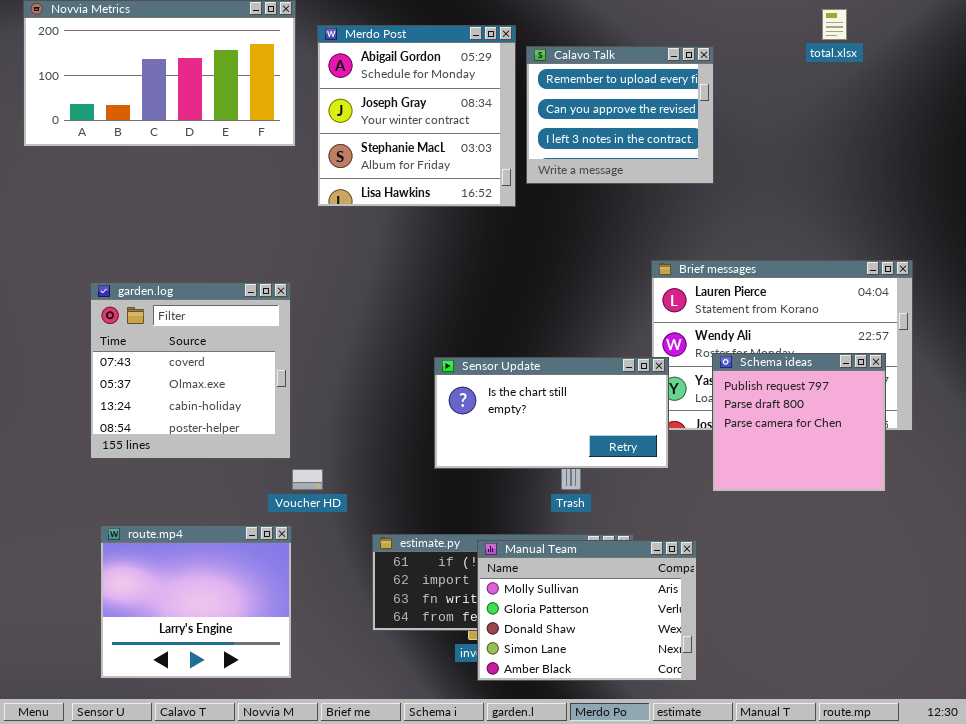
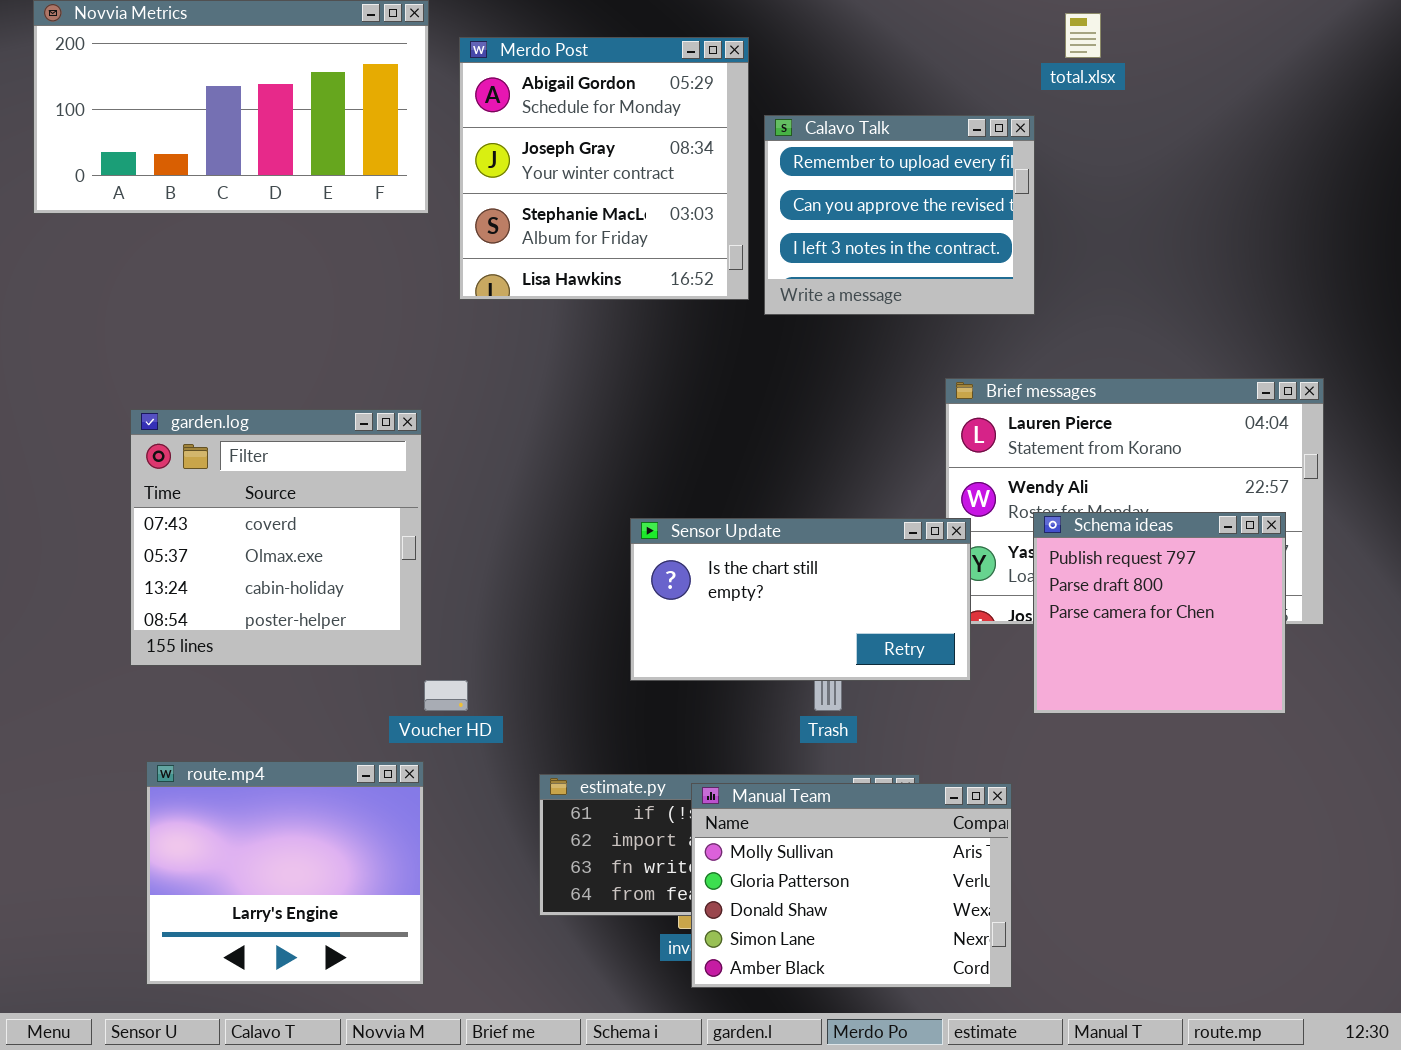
total.xlsx: [822,9,847,40] -> [1065,13,1101,58], moved
Calavo Talk: [526,46,714,184] -> [764,115,1035,315], moved

